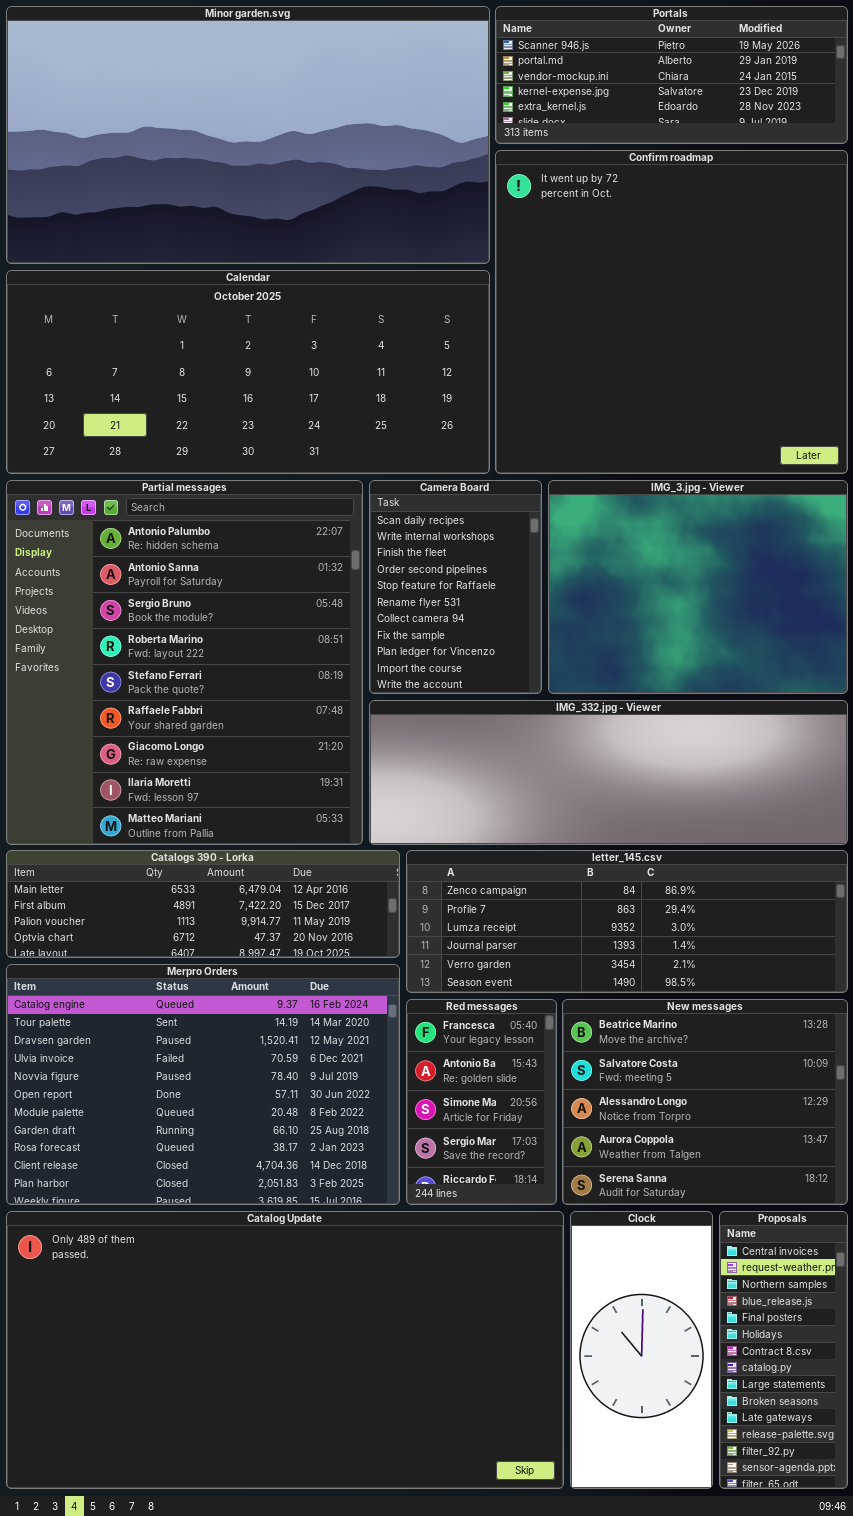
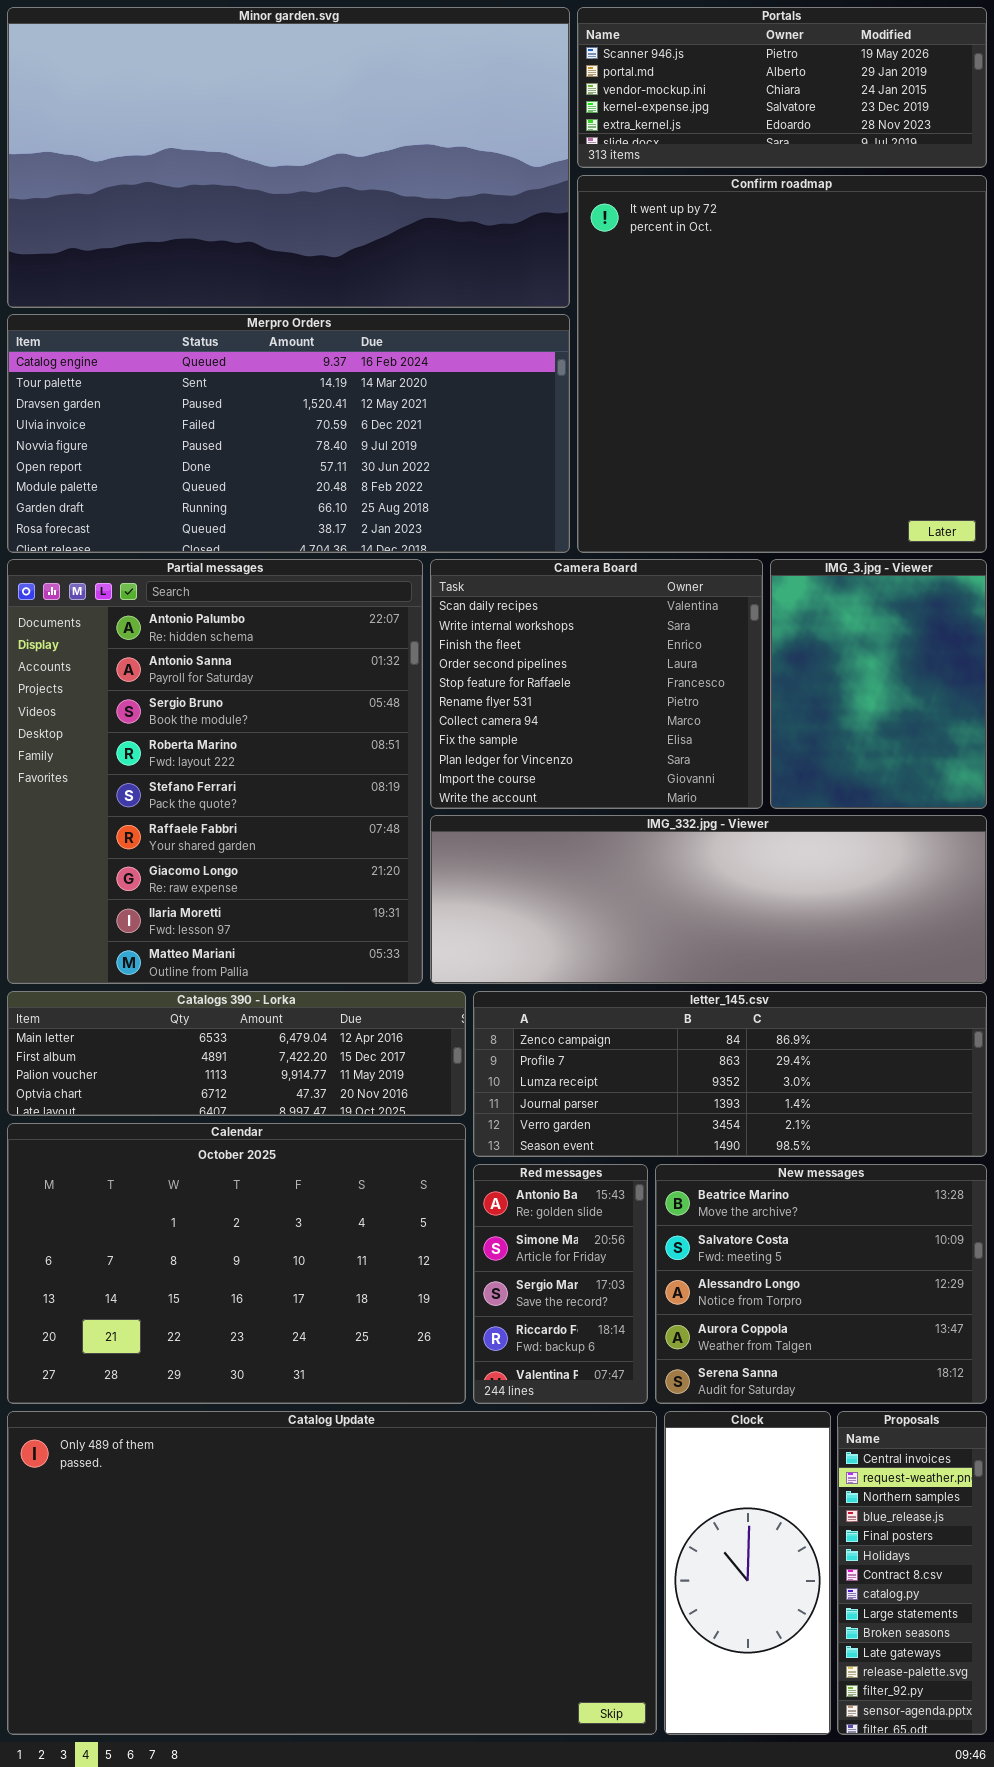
Calendar: [6,270,490,474] -> [7,1123,466,1404], moved, resized
Camera Board: [369,480,542,694] -> [430,559,763,809], resized
IMG_3.jpg - Viewer: [548,480,848,694] -> [770,559,987,809], resized
Merpro Orders: [6,964,400,1205] -> [7,314,570,553], moved, resized
Red messages: [406,999,557,1205] -> [473,1164,648,1404], scrolled down 1 row

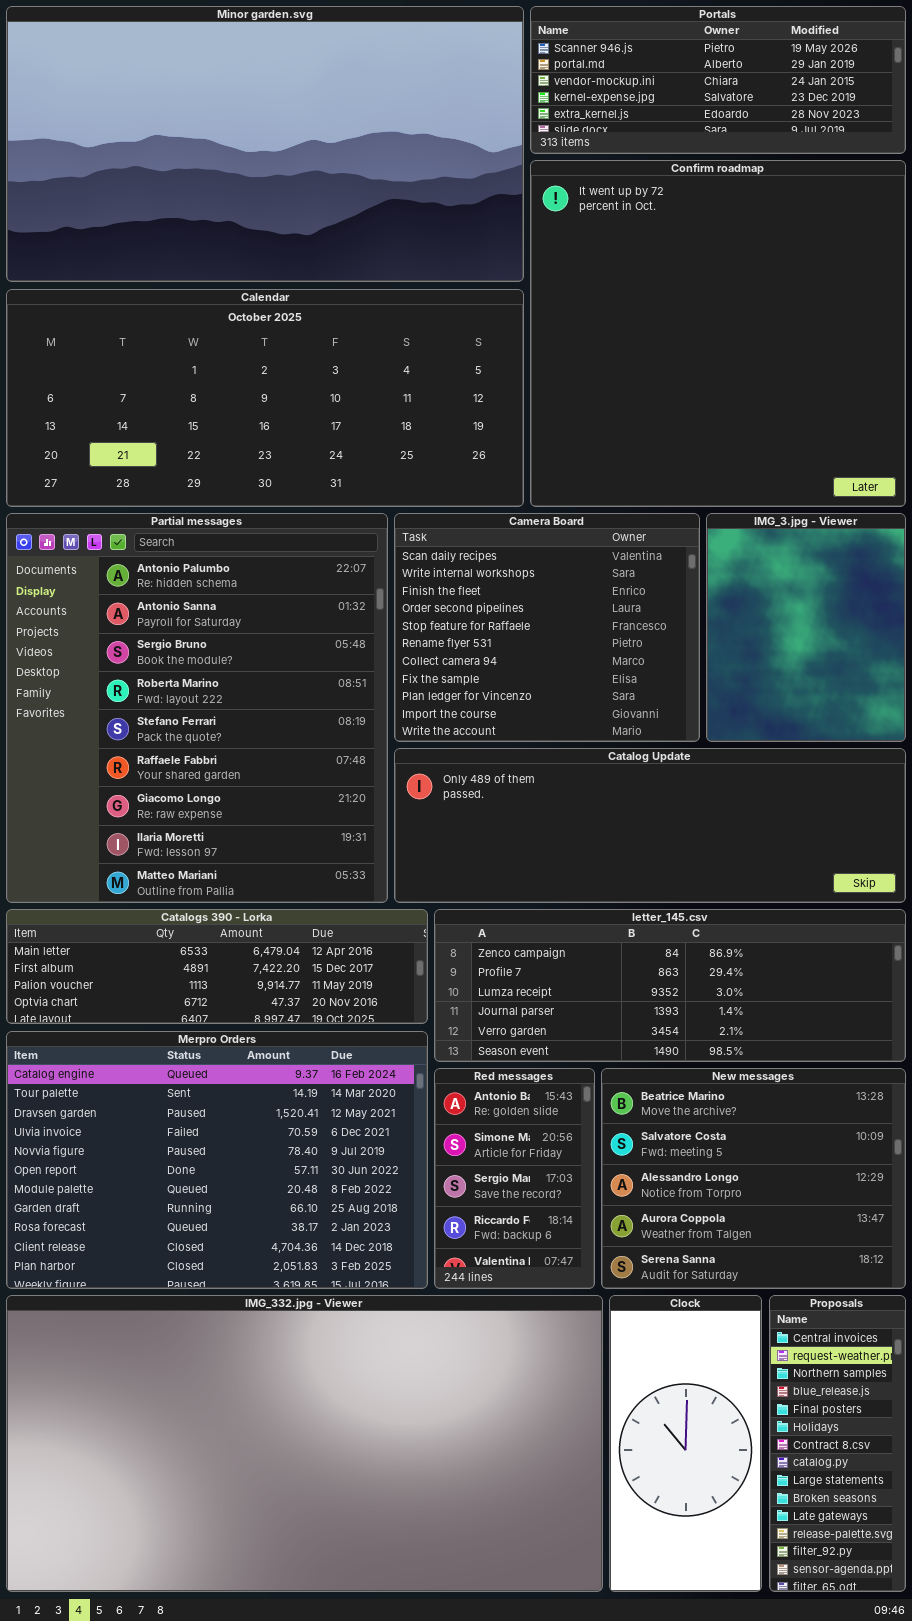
Merpro Orders: [7,314,570,553] -> [6,1031,428,1289], moved, resized
IMG_332.jpg - Viewer: [430,815,987,984] -> [6,1295,603,1592], moved, resized
Calendar: [7,1123,466,1404] -> [6,289,524,507], moved, resized
Catalog Update: [7,1411,657,1735] -> [394,748,906,903], moved, resized

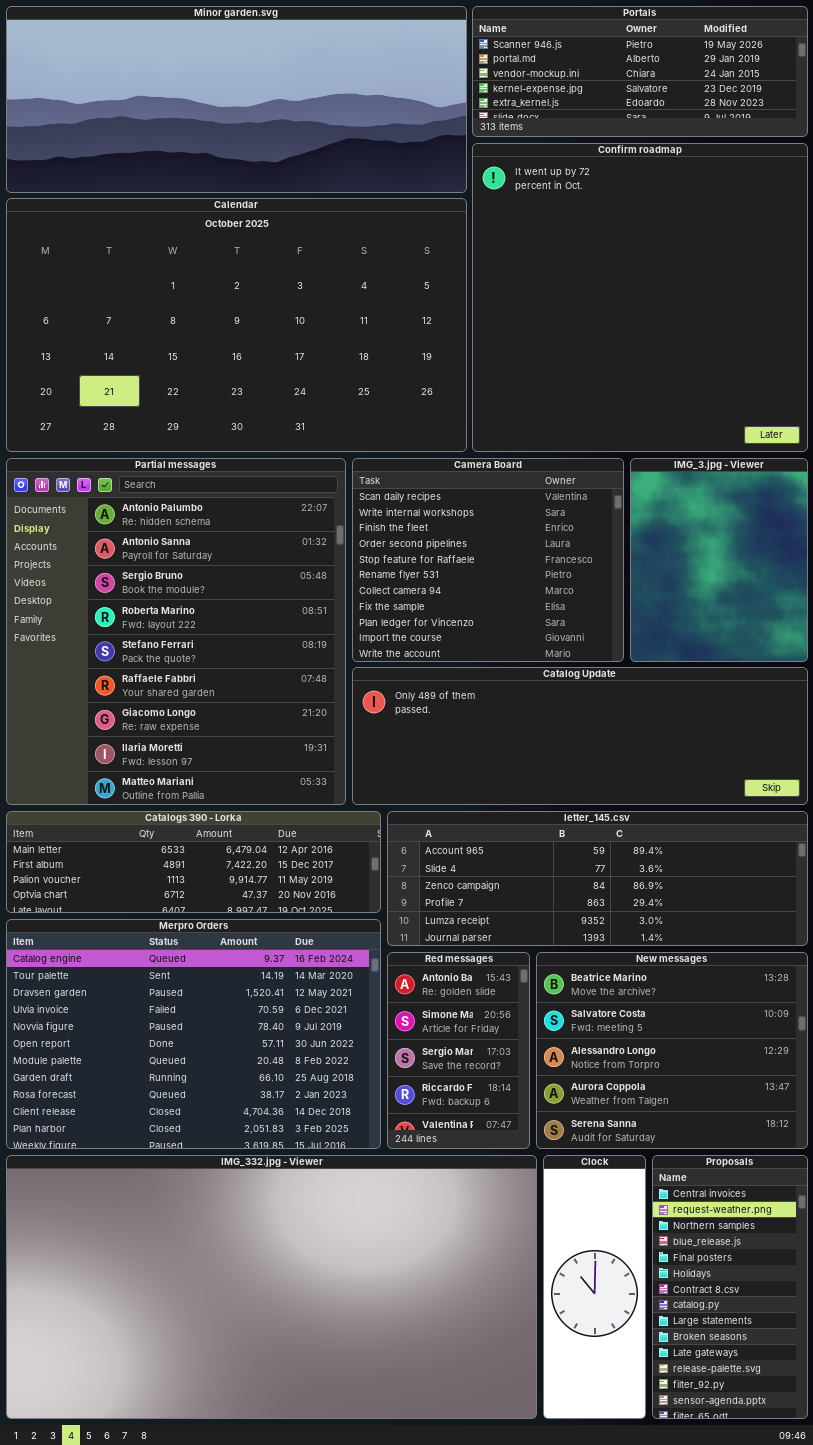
Minor garden.svg: [6,6,524,282] -> [6,6,467,193], resized
Calendar: [6,289,524,507] -> [6,198,467,452], resized
letter_145.csv: [434,909,906,1062] -> [387,811,808,946], scrolled up 2 rows
Clock: [609,1295,762,1592] -> [543,1155,646,1419], resized
Proposals: [769,1295,906,1592] -> [652,1155,808,1419], resized

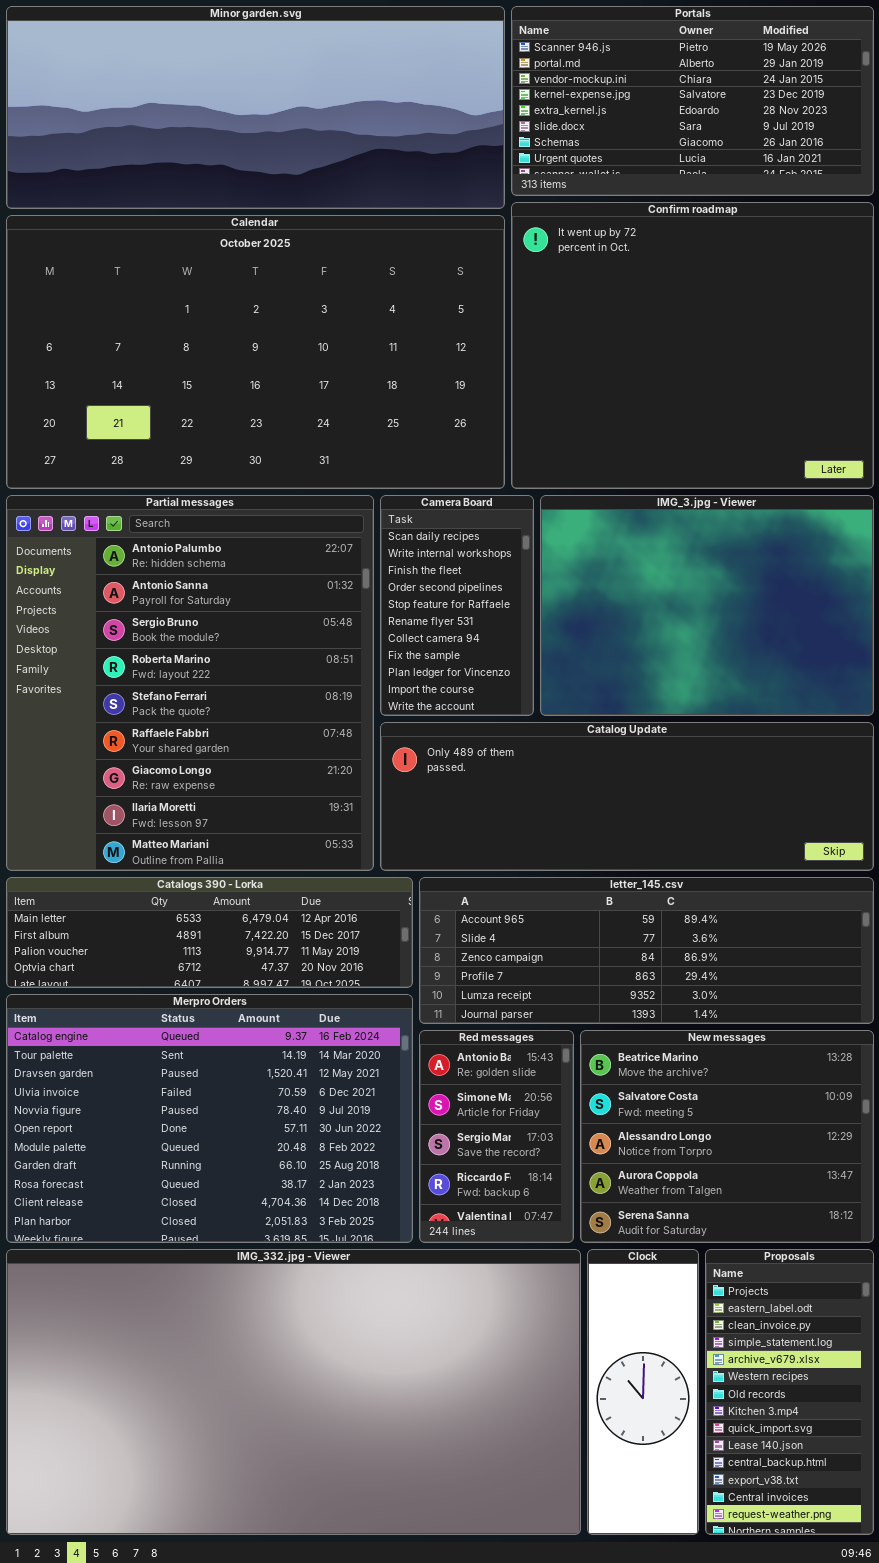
Portals: [472,6,808,137] -> [511,6,874,196], resized
Confirm roadmap: [472,143,808,452] -> [511,202,874,489], resized
Camera Board: [352,458,624,662] -> [380,495,534,716], resized
IMG_3.jpg - Viewer: [630,458,808,662] -> [540,495,874,716], resized
Proposals: [652,1155,808,1419] -> [705,1249,874,1535], scrolled up 12 rows

